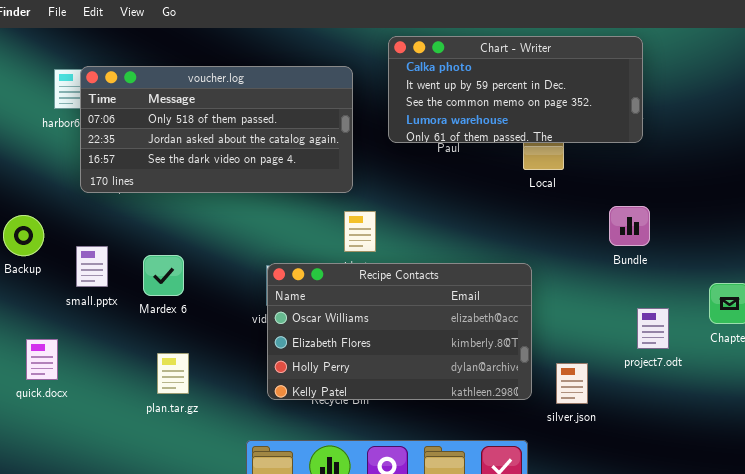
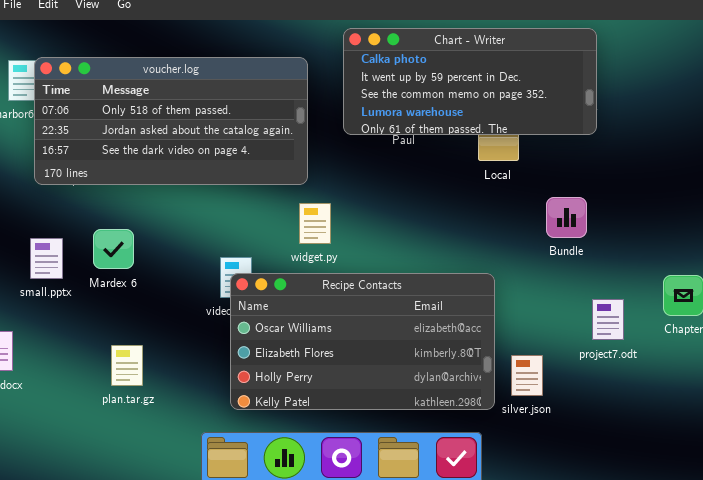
Bundle: [609,206,650,246] -> [546,197,587,238], moved
Mardex 6: [143,255,184,296] -> [93,229,134,269], moved
Recipe Contacts: [267,263,532,400] -> [230,273,495,410], moved

